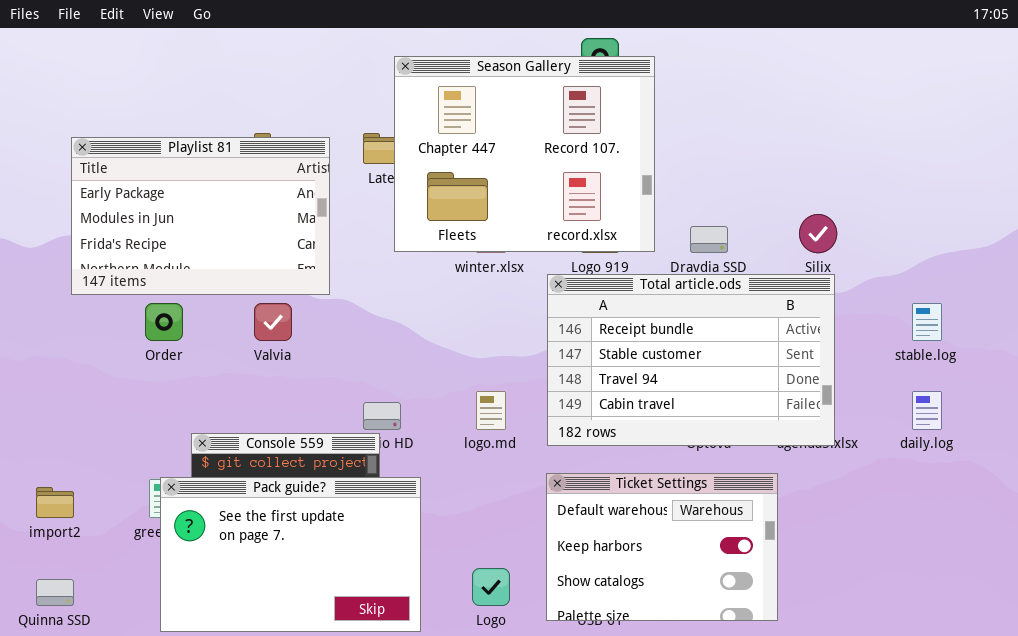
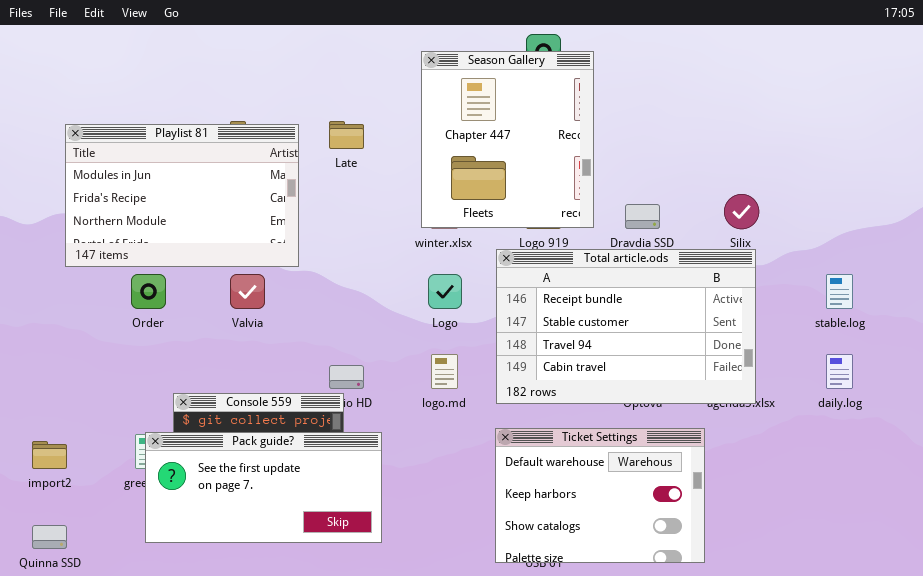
Season Gallery: [394,56,655,252] -> [421,51,594,228], resized
Playlist 81: [71,137,330,295] -> [65,124,299,267], scrolled down 1 row
Pack guide?: [160,477,421,632] -> [145,432,382,543], resized
Logo: [472,568,510,606] -> [428,274,462,309], moved

